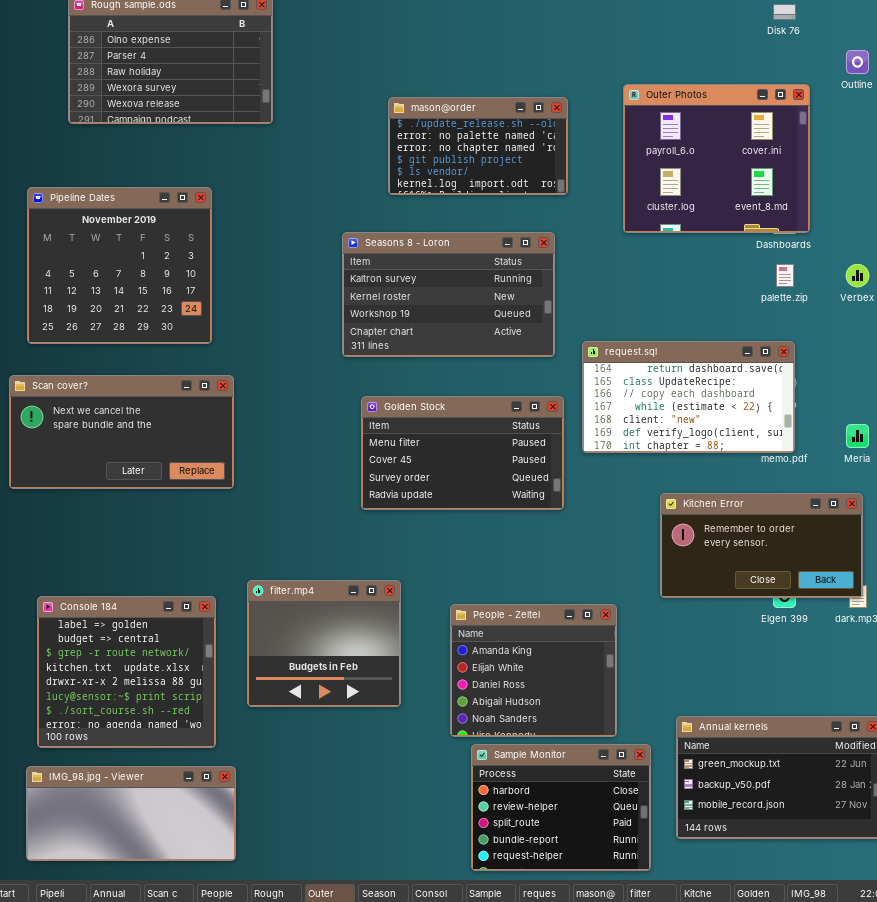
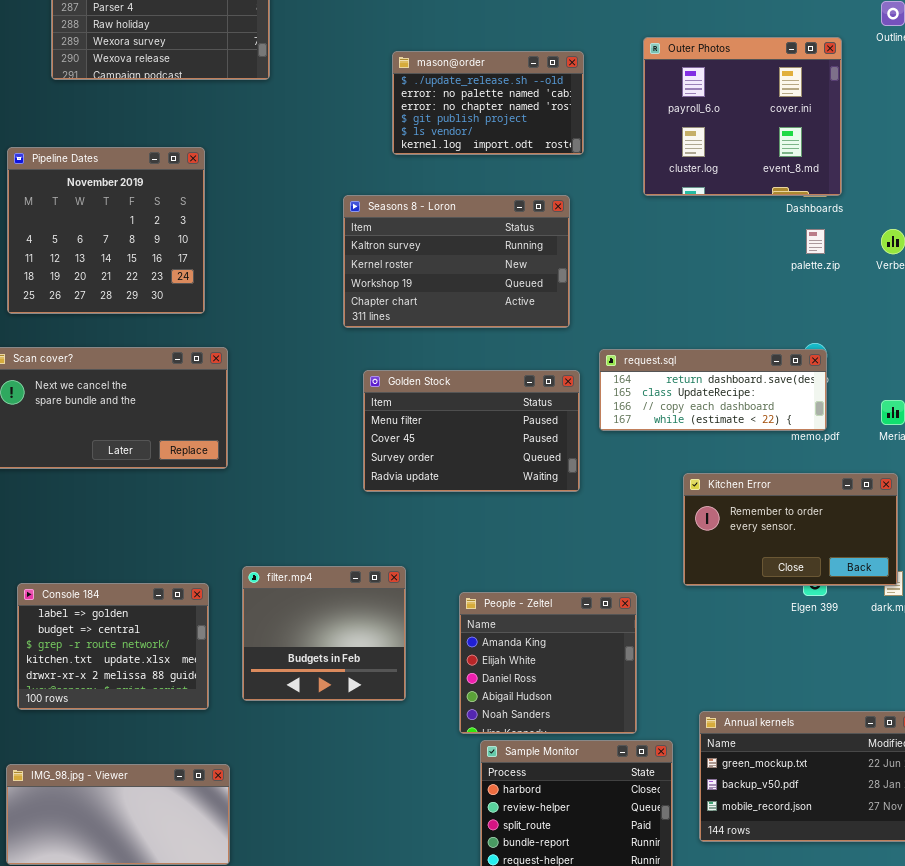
request.sql: [582,341,795,453] -> [599,349,827,431], resized
Console 184: [37,596,216,748] -> [17,583,209,710], resized

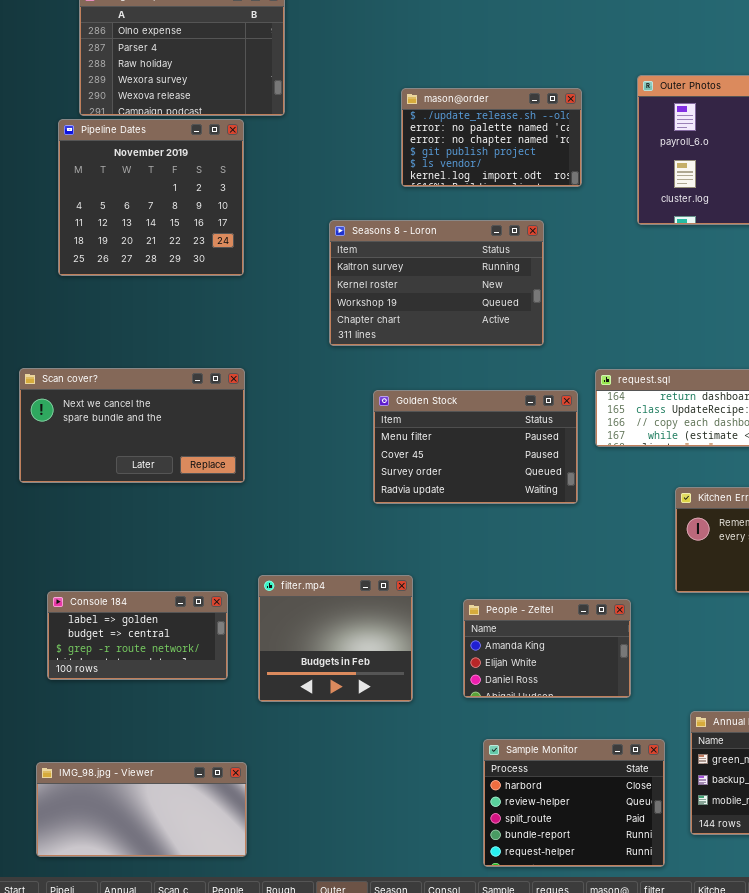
Pipeline Dates: [7,147,205,314] -> [58,119,244,276], moved
Seasons 8 - Loron: [343,195,570,328] -> [329,220,544,346], moved
Console 184: [17,583,209,710] -> [47,591,228,680], resized
People - Zeltel: [459,592,637,734] -> [463,599,631,698], resized

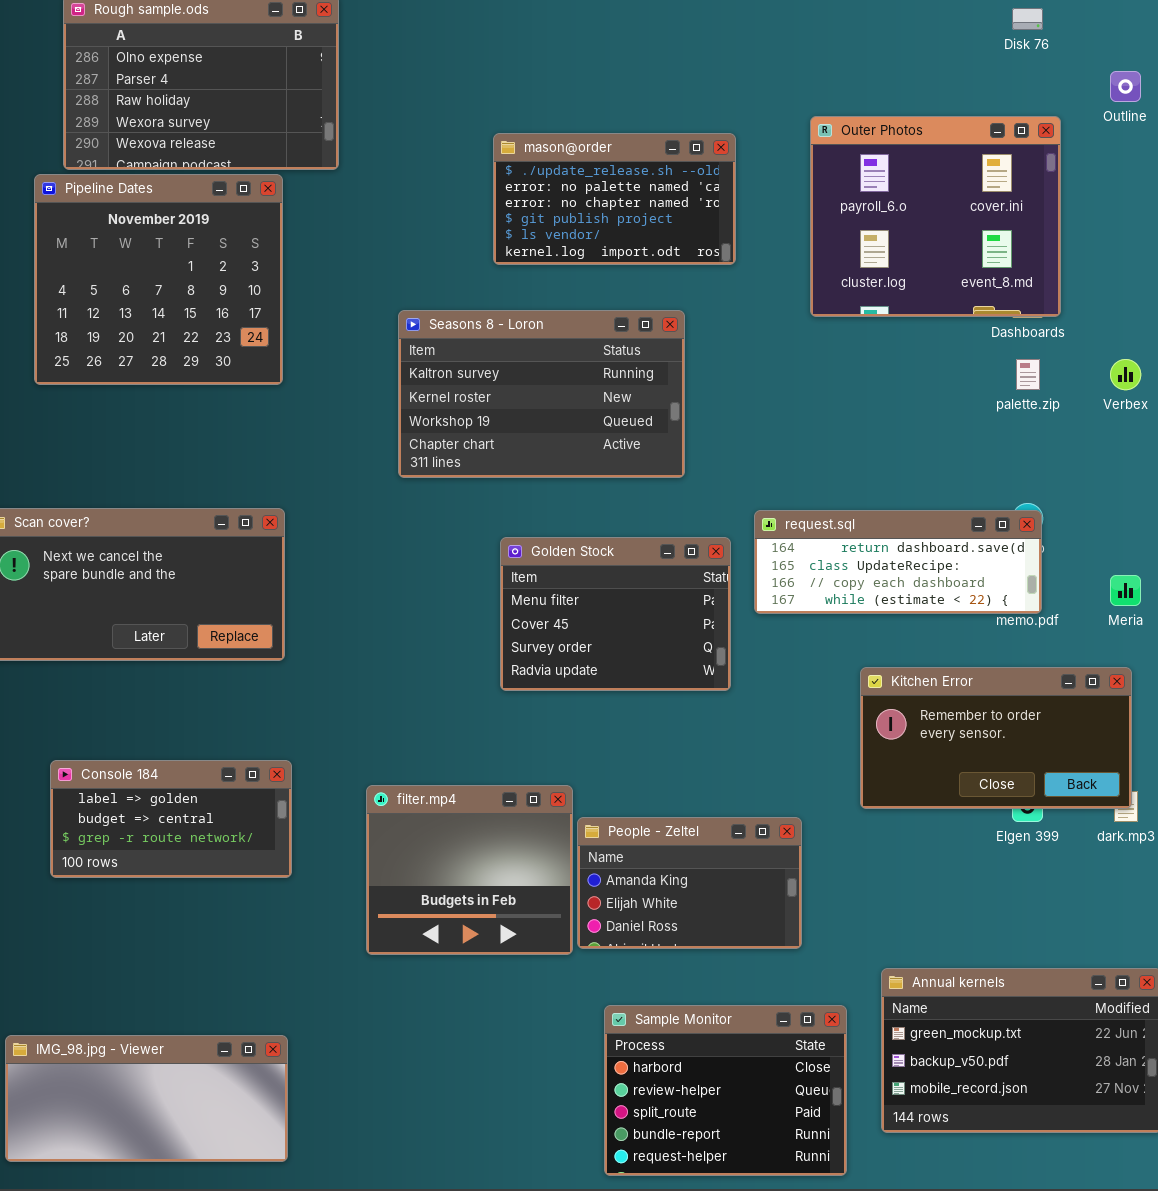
Golden Stock: [373,390,578,504] -> [500,537,731,691], resized
filter.mp4: [258,575,413,702] -> [366,785,573,955], moved
Console 184: [47,591,228,680] -> [50,760,292,878], moved

